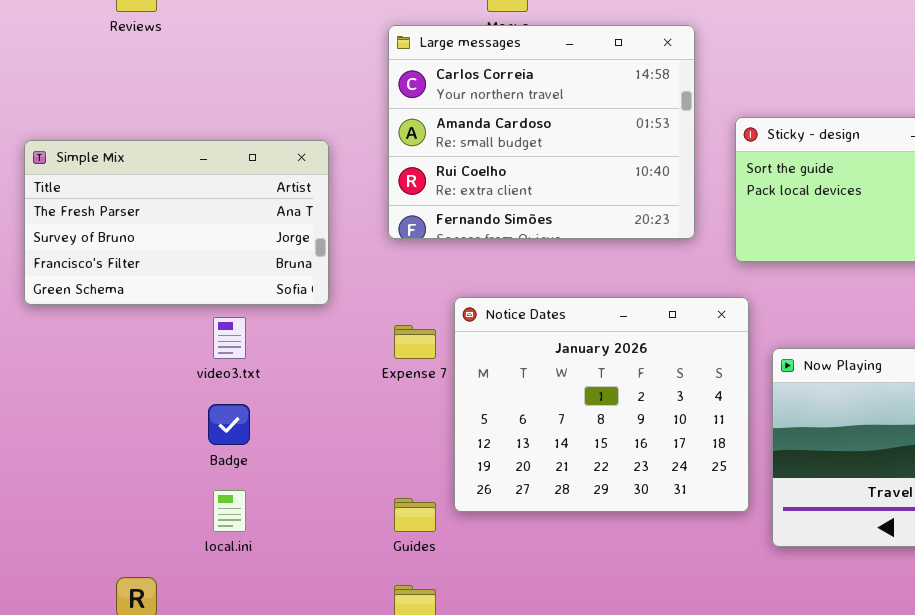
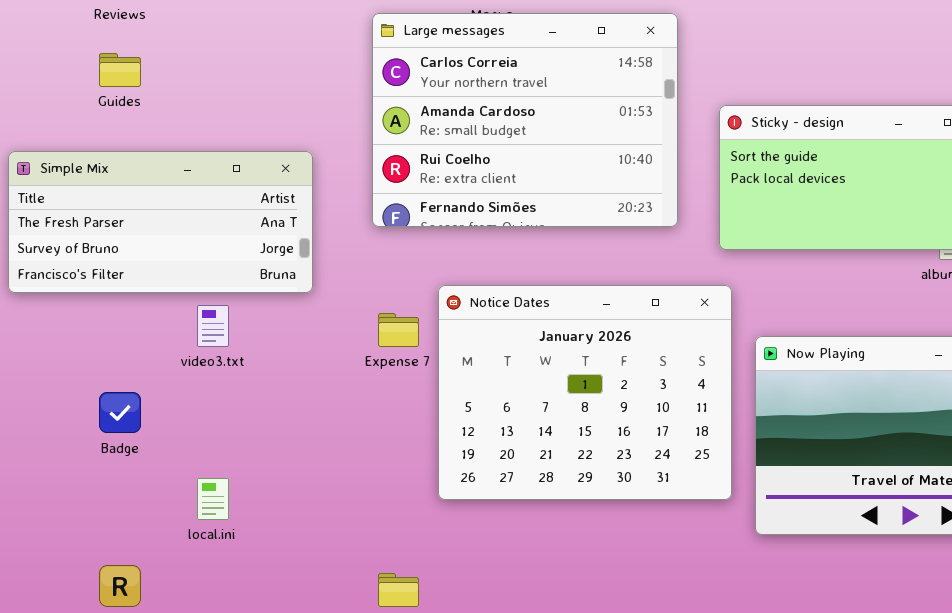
Simple Mix: [24,140,329,305] -> [8,151,313,293], resized
Badge: [208,404,250,445] -> [99,392,141,433], moved
Guides: [394,498,436,532] -> [99,53,141,87], moved

